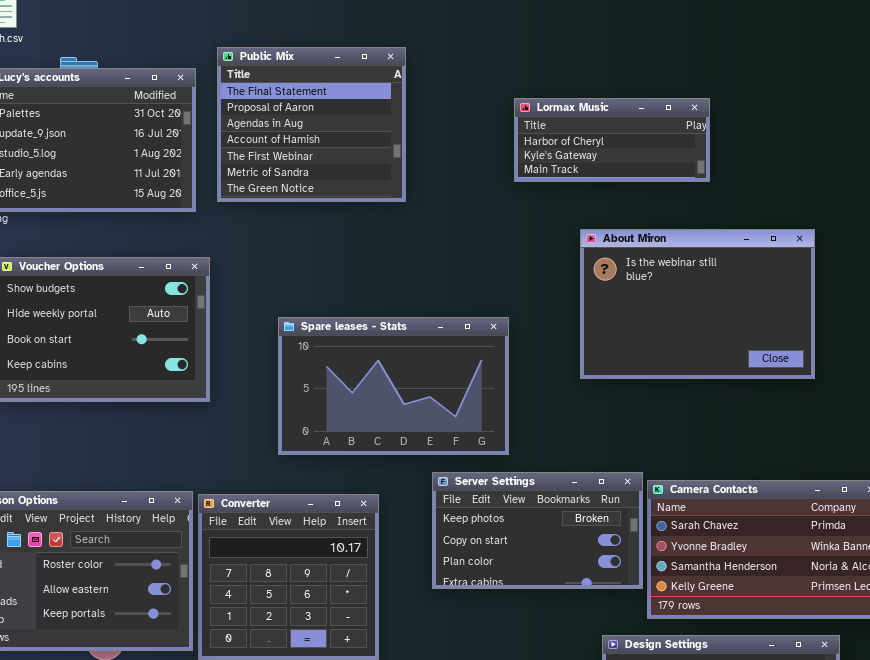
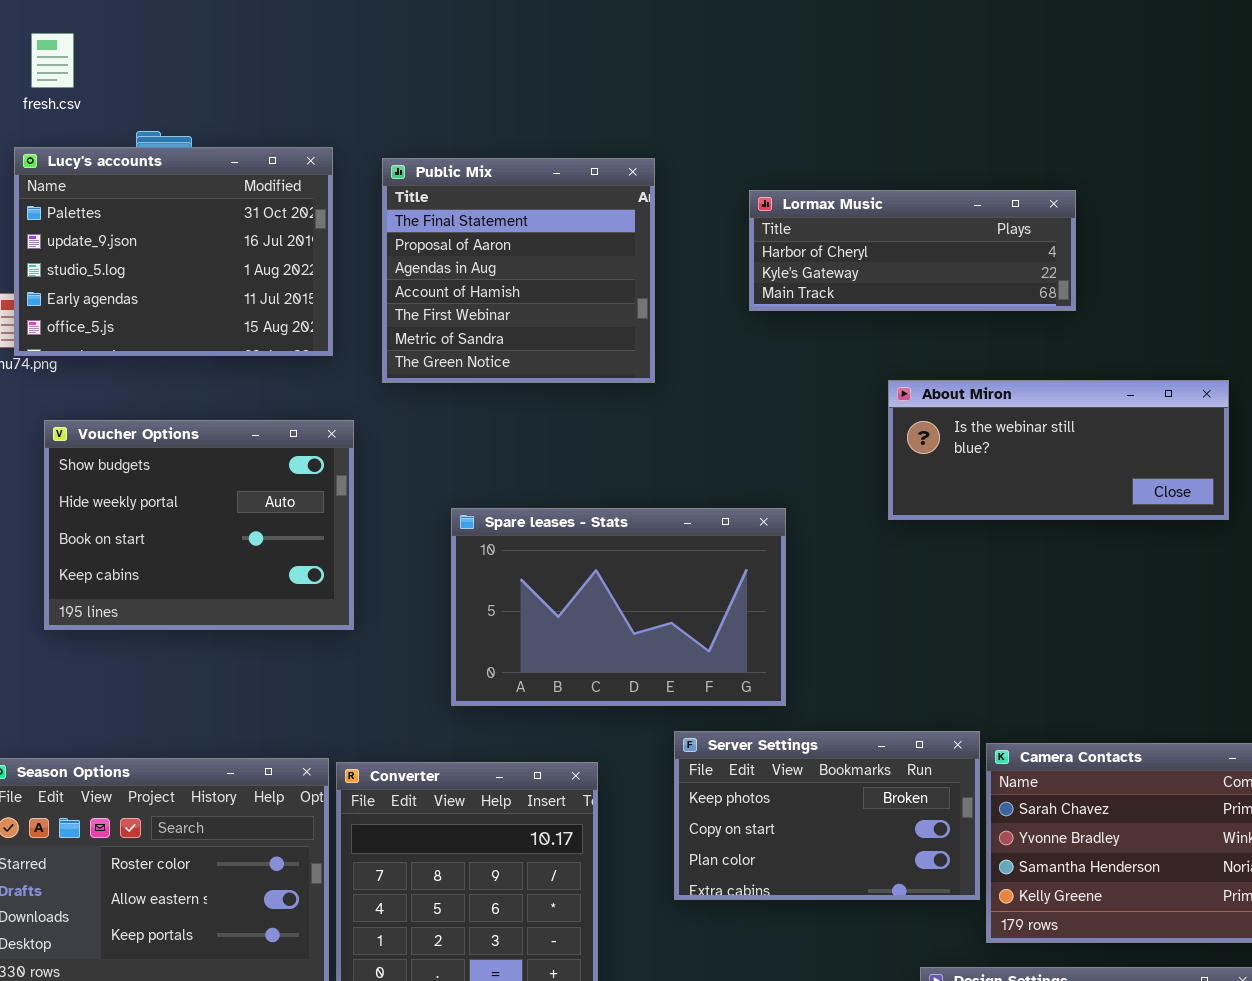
Public Mix: [217,47,406,202] -> [382,158,655,383], moved
Lormax Music: [514,98,710,182] -> [749,190,1076,311], resized
About Miron: [580,229,815,379] -> [888,380,1229,520], resized

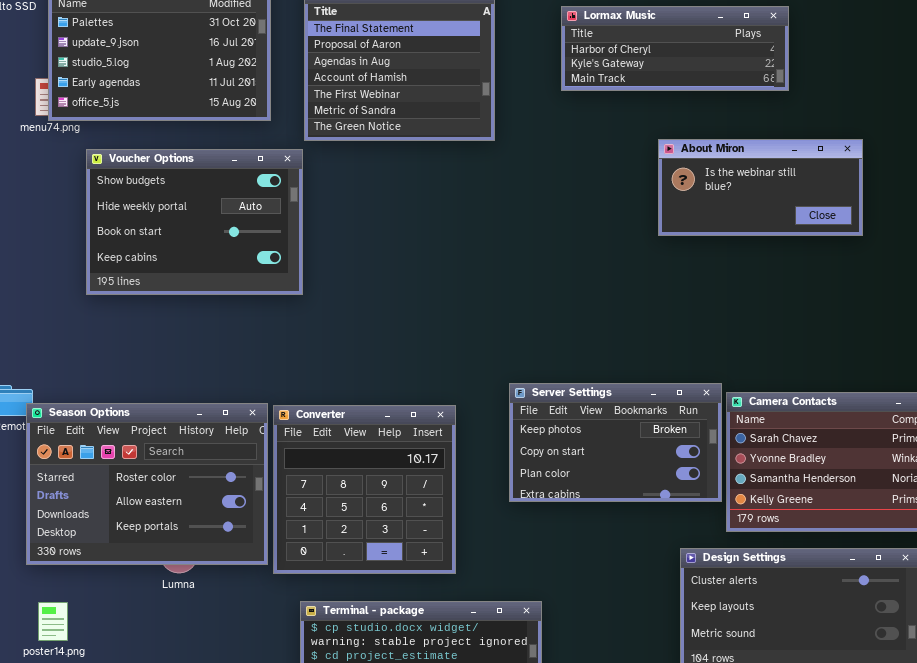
About Miron: [888,380,1229,520] -> [658,139,863,236], resized
Voucher Options: [44,420,354,630] -> [86,149,303,295], moved
Spare leases - Stats: [451,508,786,706] -> none, closed

